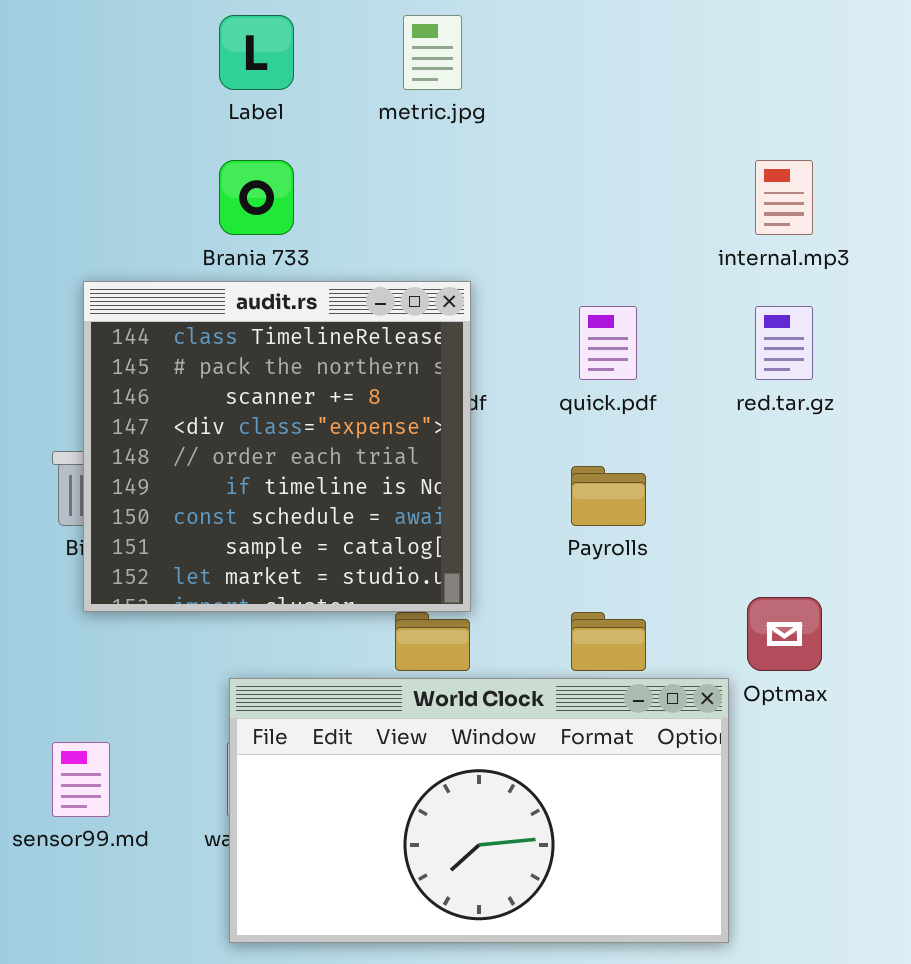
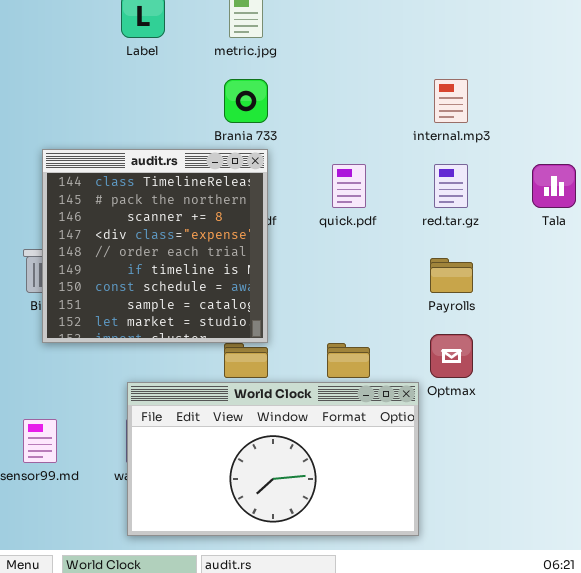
Brania 733: [219,160,294,235] -> [224,79,268,123], moved
Payrolls: [571,466,646,526] -> [430,258,473,293], moved

